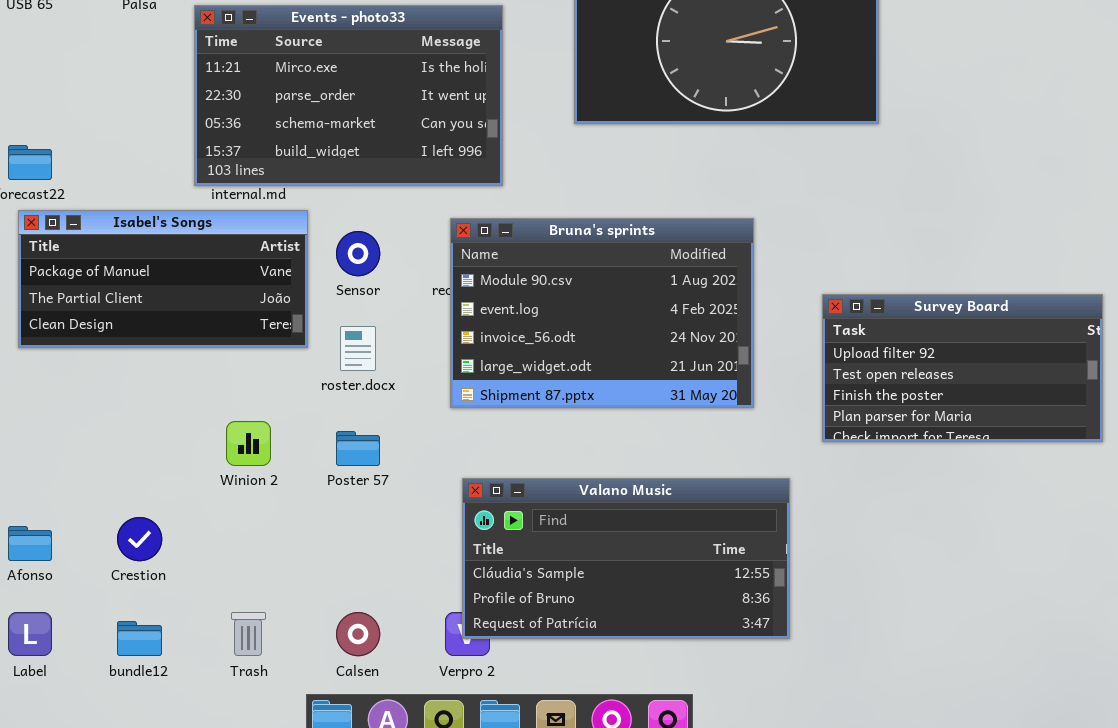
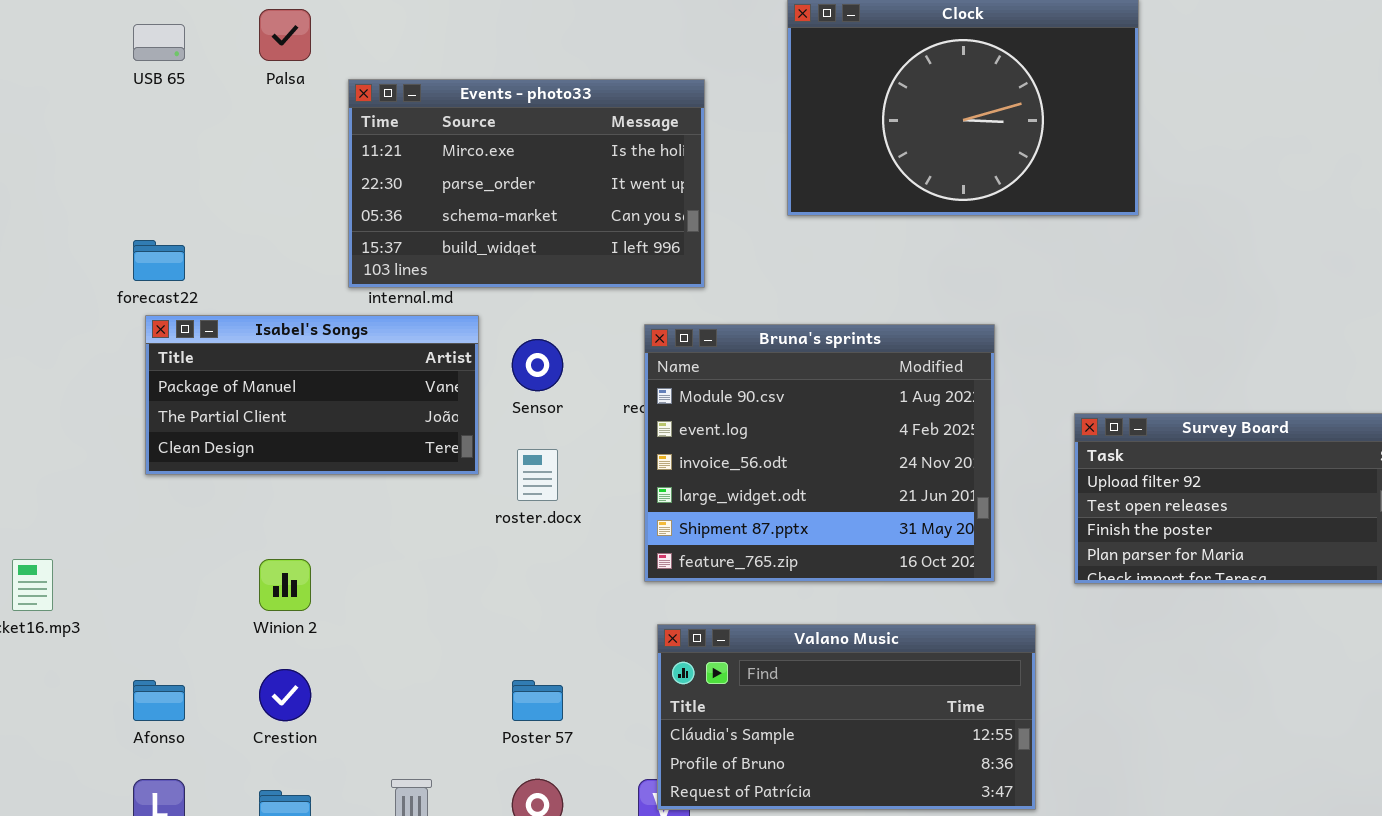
Bruna's sprints: [450,218,754,408] -> [644,324,995,582], resized
Winion 2: [226,421,271,466] -> [259,559,311,611], moved
Poster 57: [336,431,380,466] -> [512,680,563,721], moved

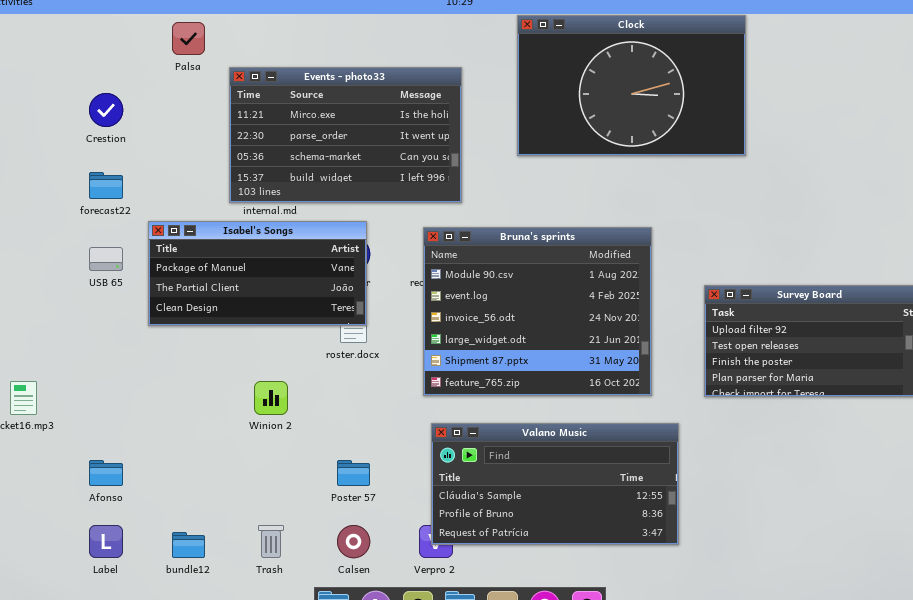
USB 65: [133,24,185,61] -> [89,247,123,271], moved
Isabel's Songs: [145,315,479,475] -> [148,221,367,326], moved
Winion 2: [259,559,311,611] -> [254,381,288,415], moved
Crestion: [259,669,311,721] -> [89,93,123,127], moved

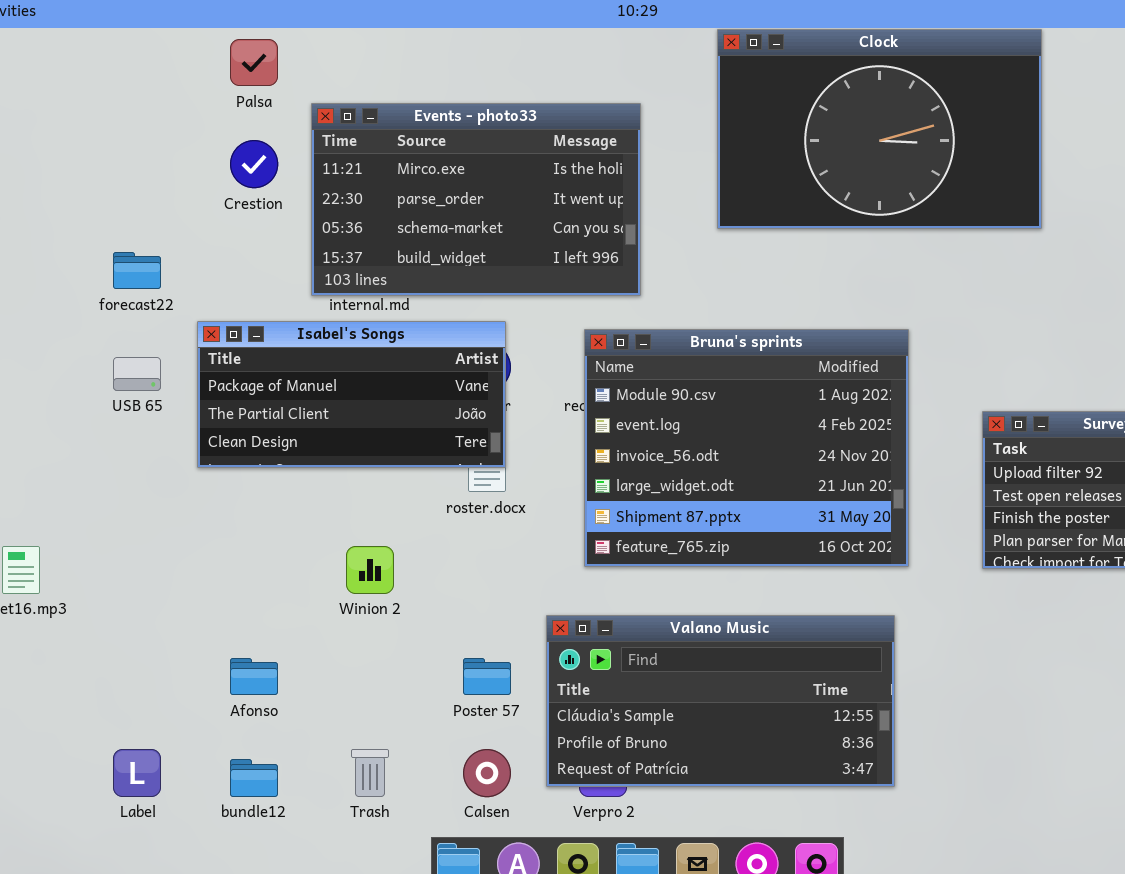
Crestion: [89,93,123,127] -> [230,140,278,188], moved
Valano Music: [431,423,679,545] -> [546,615,895,787], moved
Afonso: [89,460,123,486] -> [230,658,278,695], moved

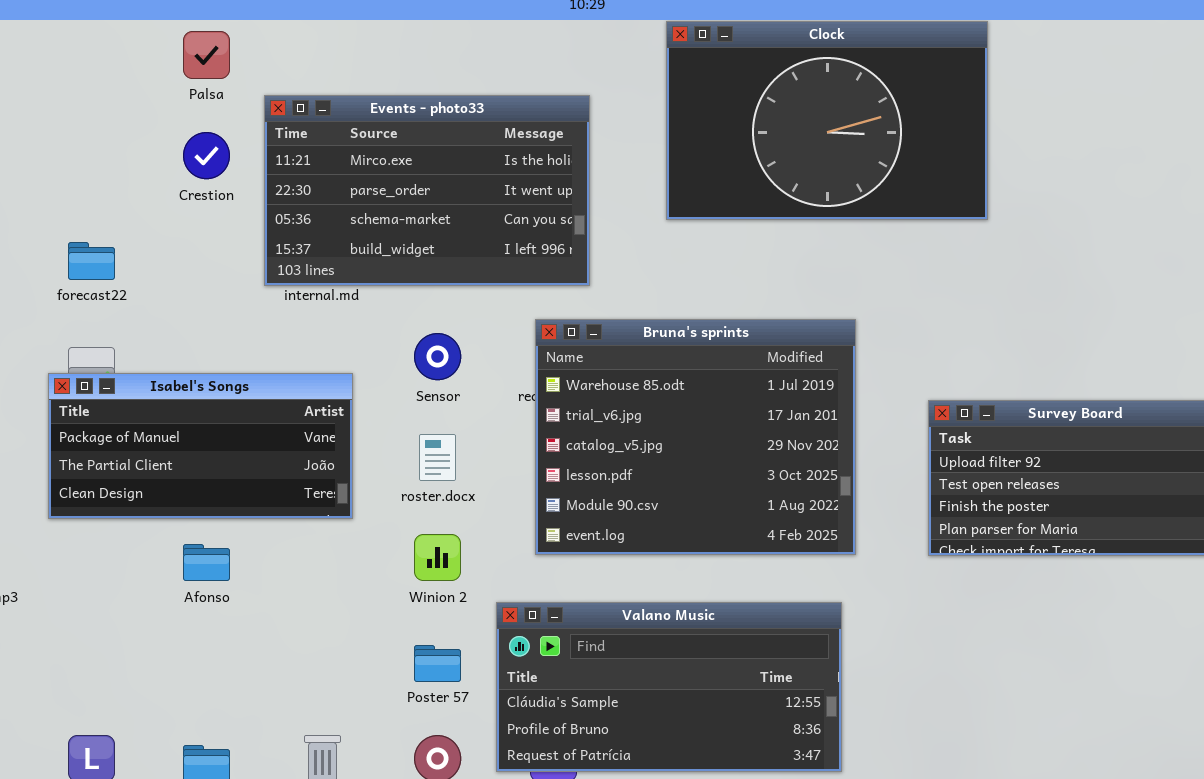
Isabel's Songs: [197,321,506,468] -> [48,373,353,519], moved
Bruna's sprints: [584,329,909,567] -> [535,319,856,555], scrolled up 4 rows
Winion 2: [346,546,394,594] -> [414,534,461,581], moved
Afonso: [230,658,278,695] -> [183,544,230,581], moved

